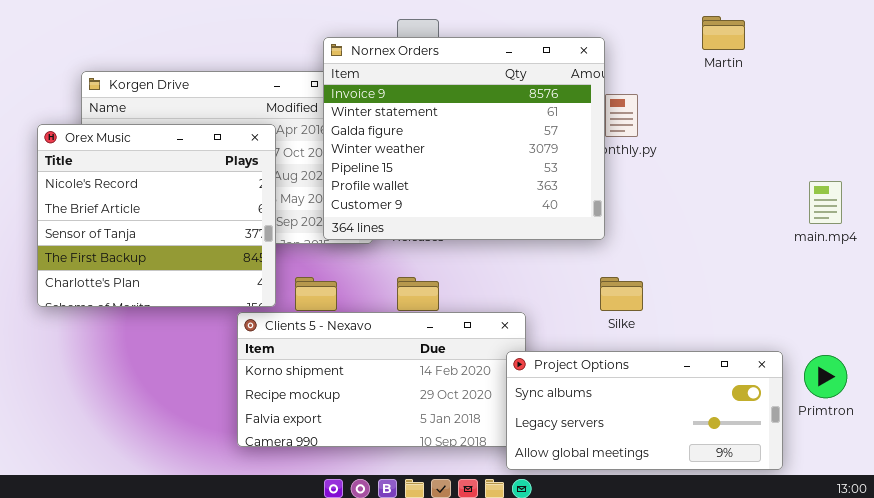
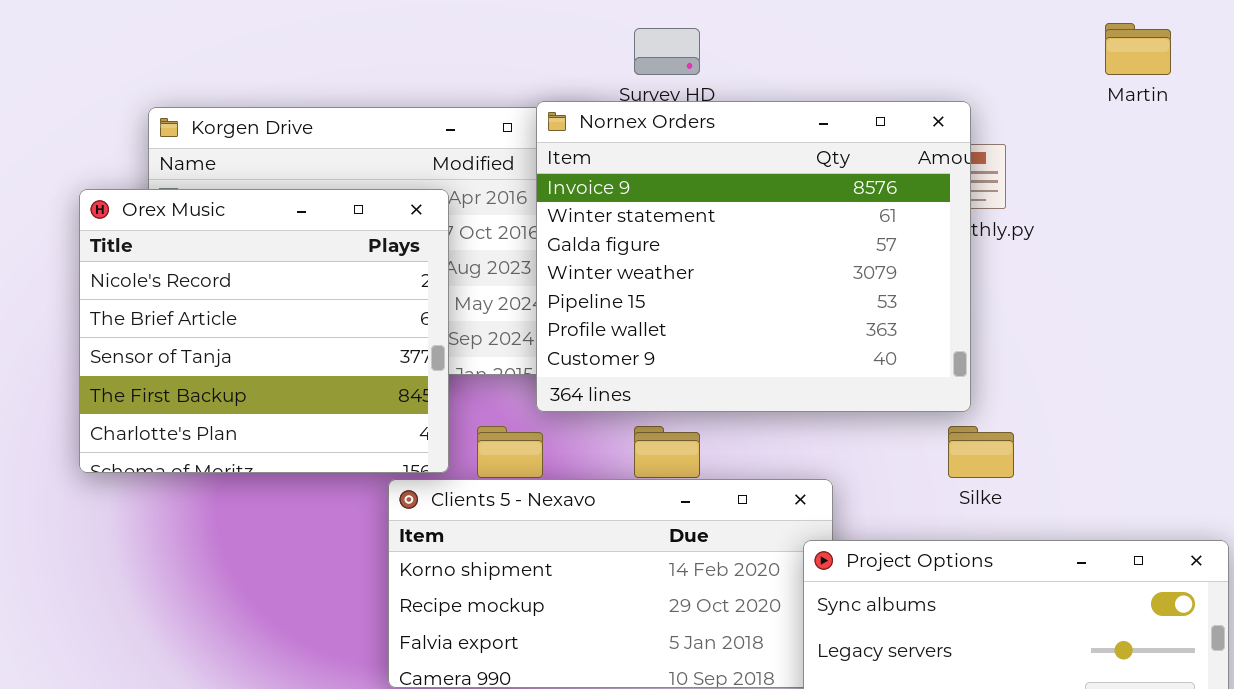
Nornex Orders: [323,37,605,240] -> [536,101,971,412], moved

